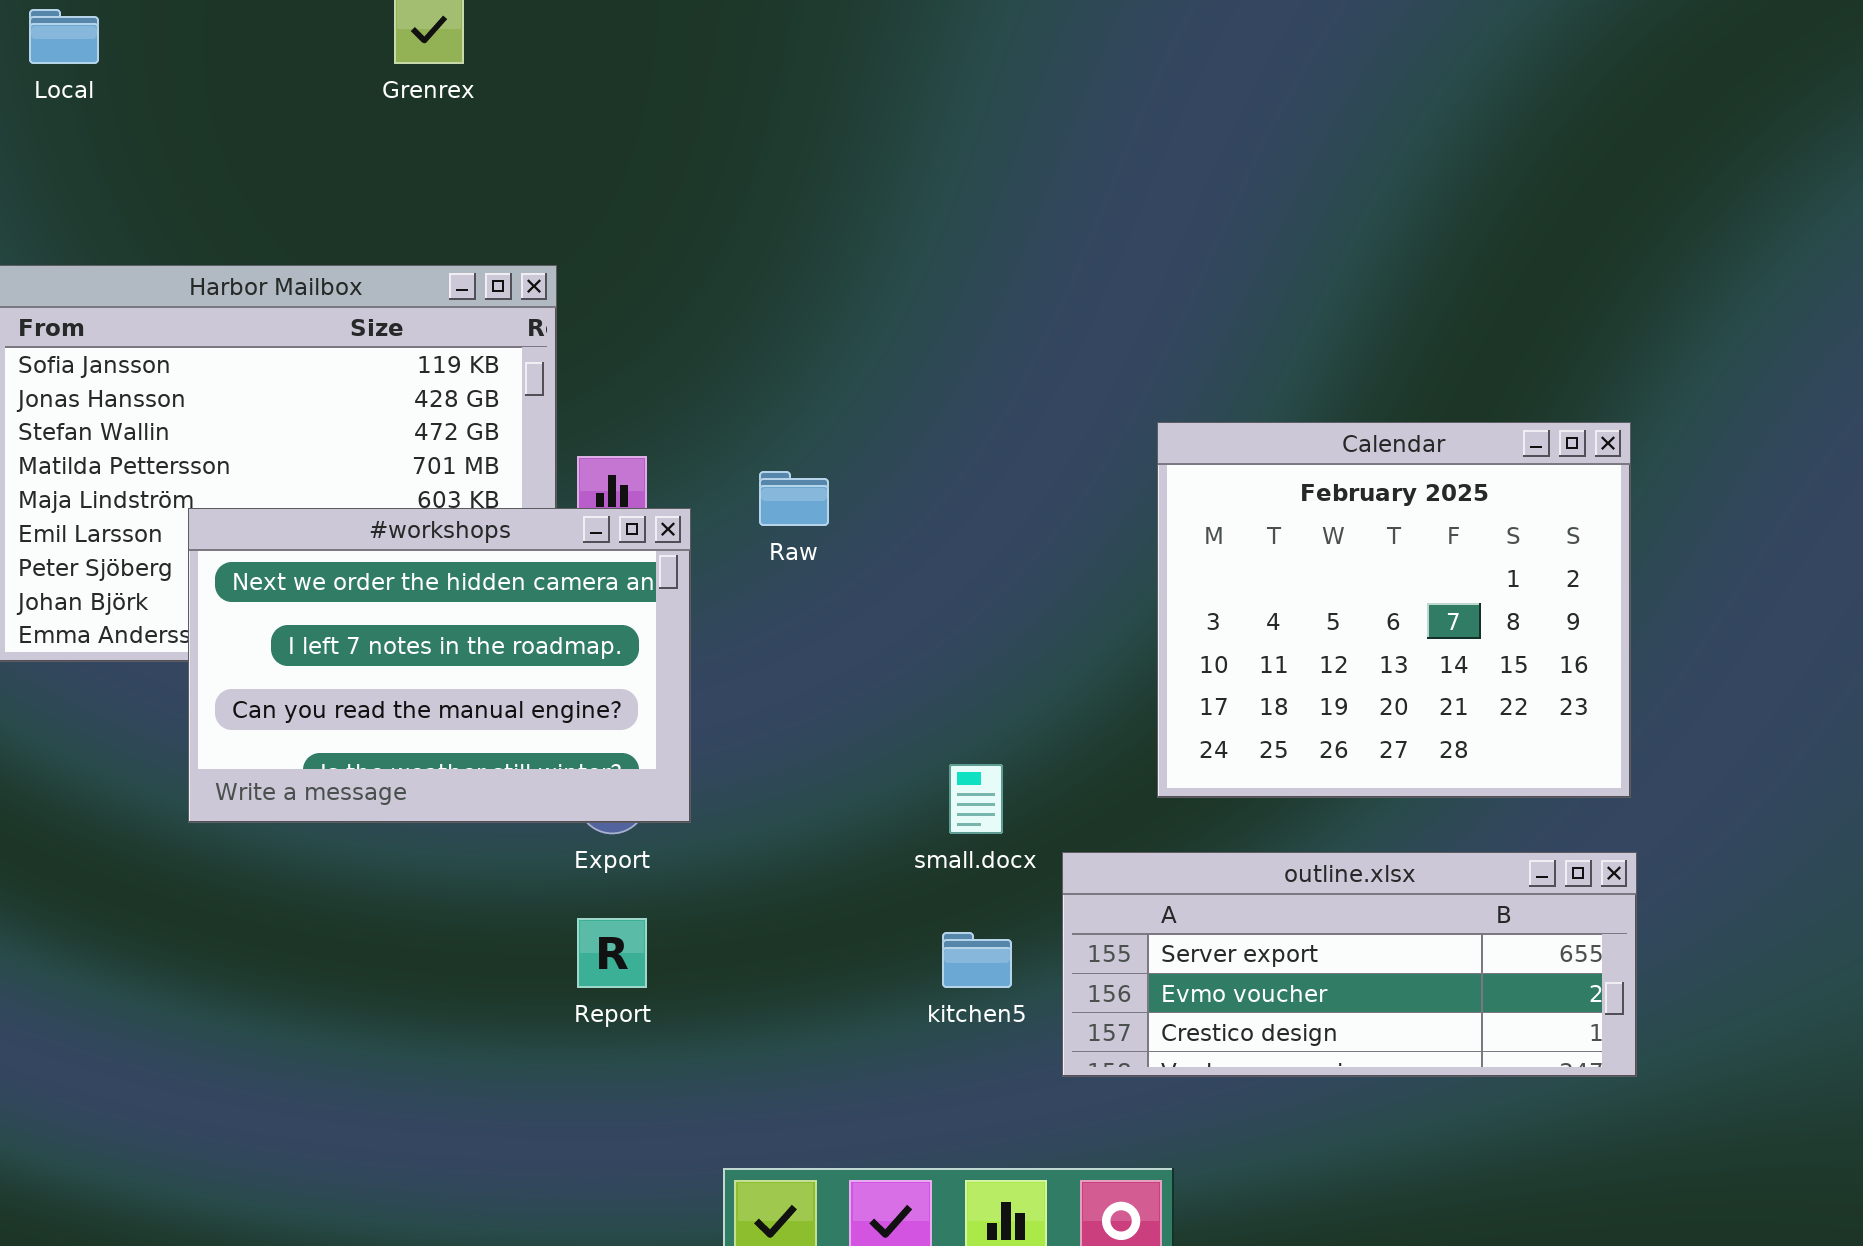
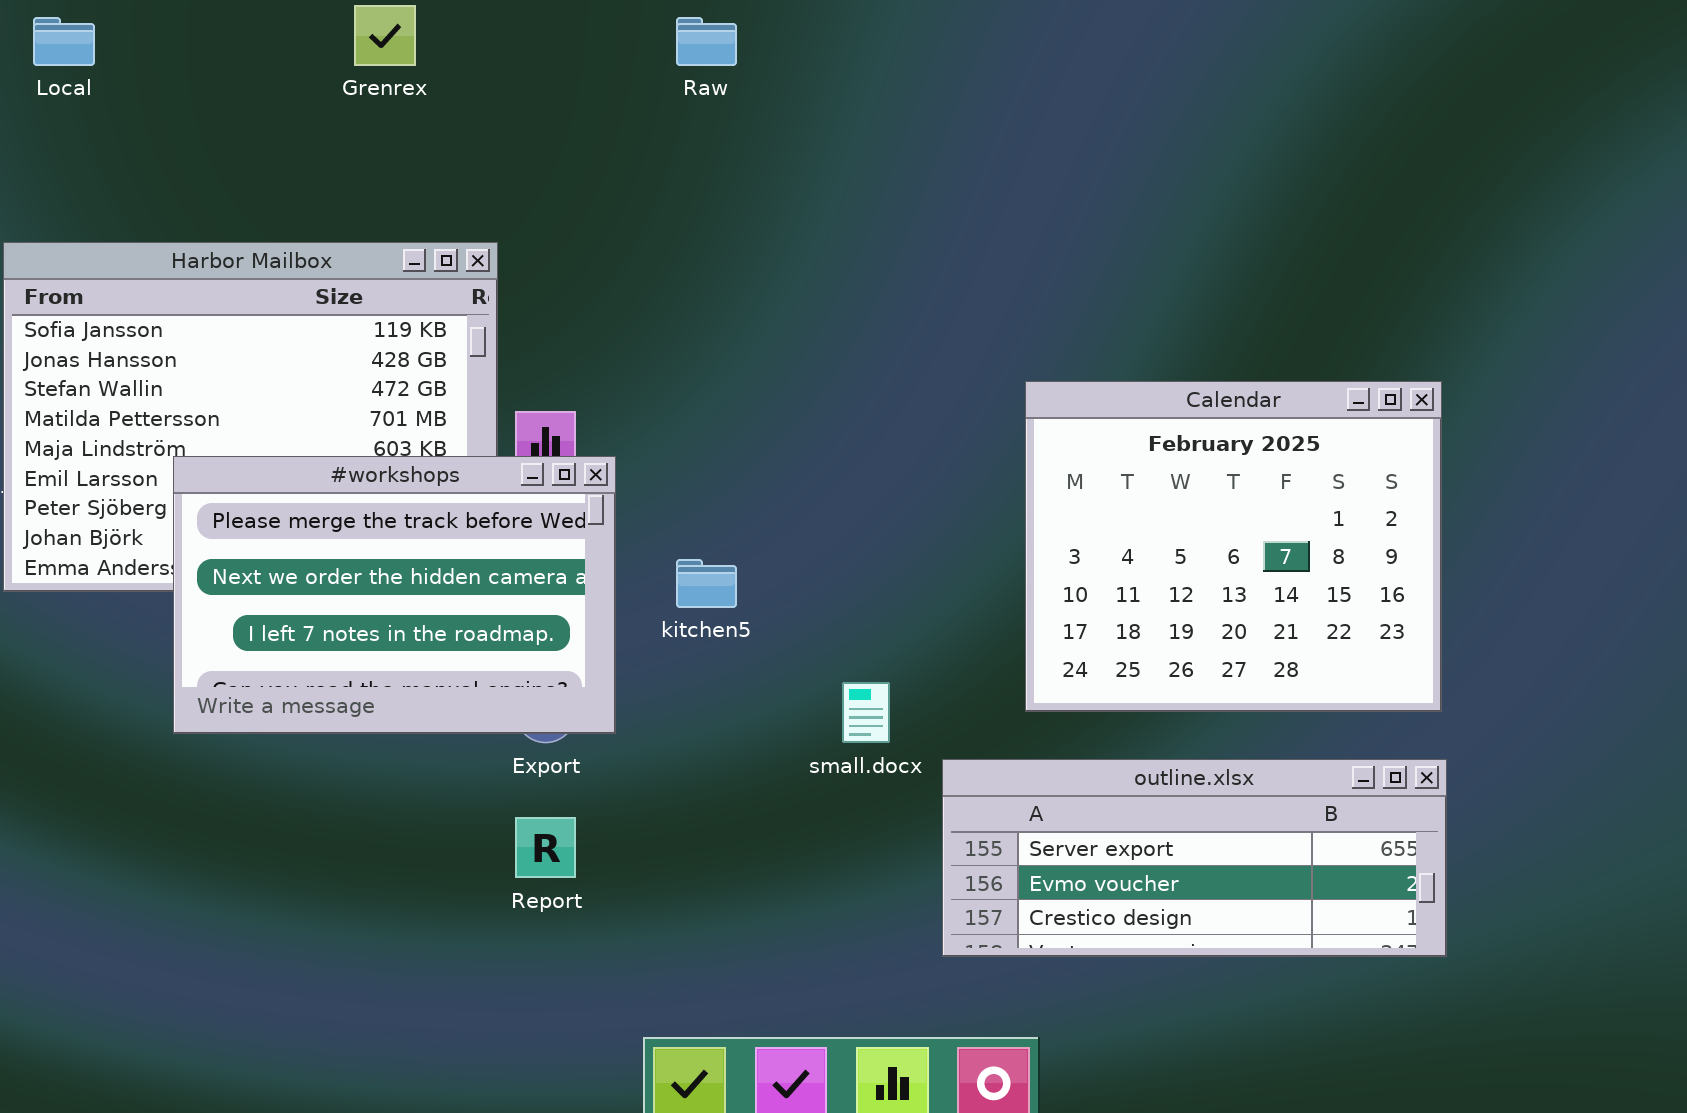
Raw: [759,471,829,526] -> [676,17,737,66], moved
#workshops: [188,508,691,823] -> [173,456,616,734], scrolled up 1 row
kitchen5: [942,932,1012,988] -> [676,559,737,608], moved

